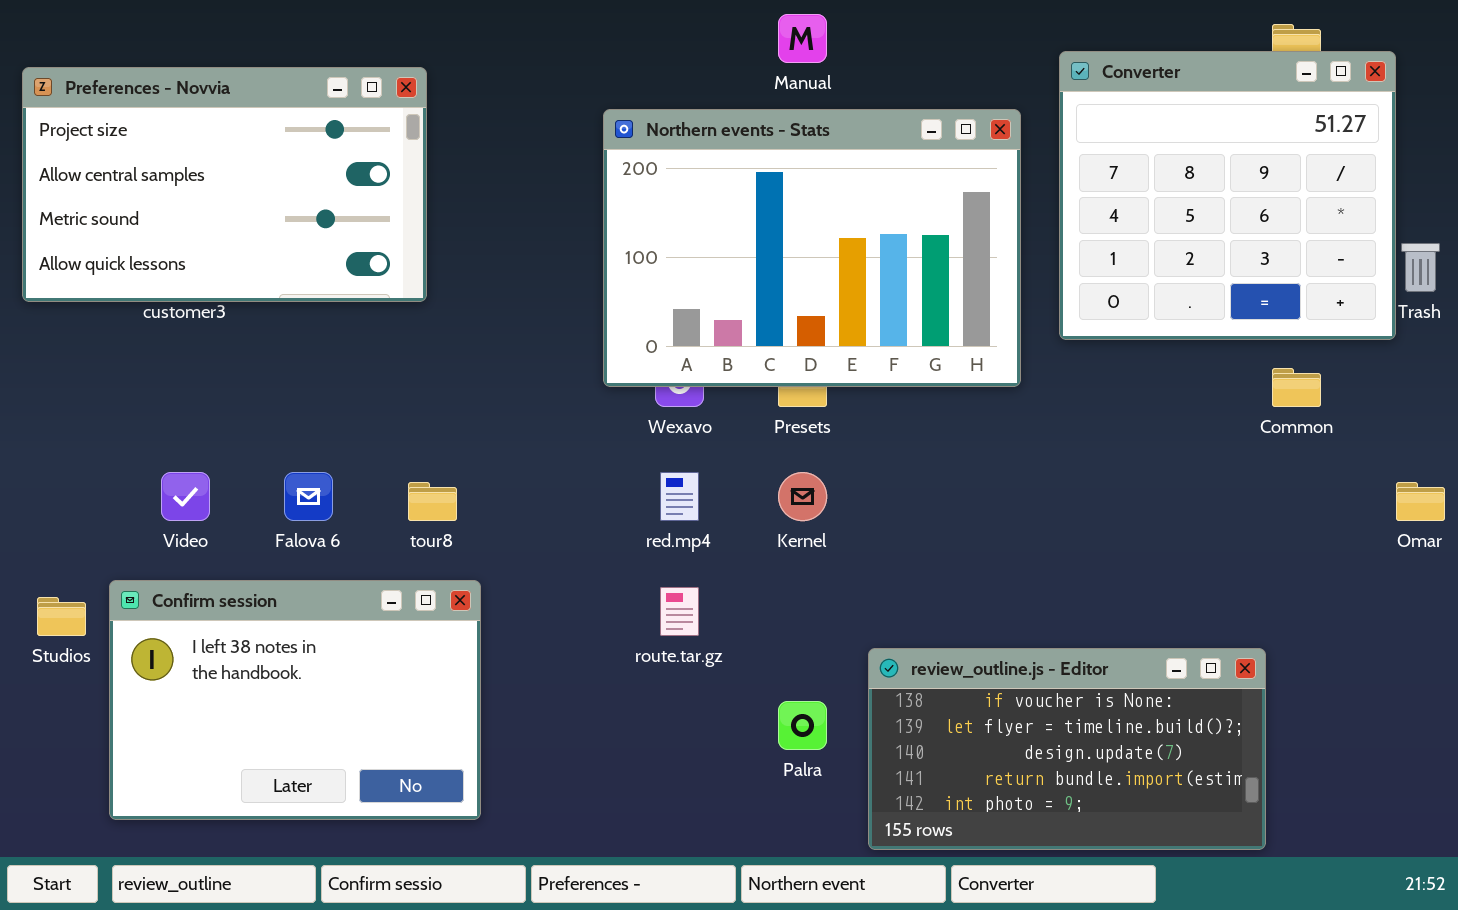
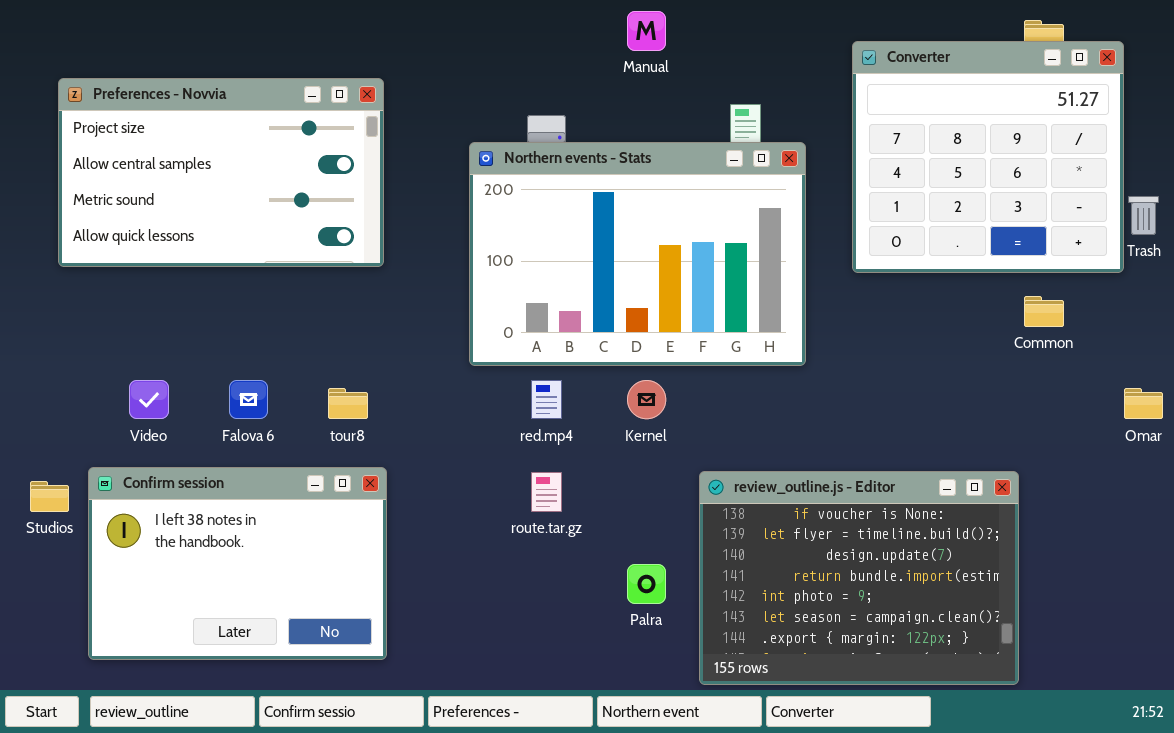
Preferences - Novvia: [22,67,427,302] -> [58,78,384,267], moved
Northern events - Stats: [603,109,1021,387] -> [469,142,806,366], moved
review_outline.js - Editor: [868,648,1266,850] -> [699,471,1019,685], resized

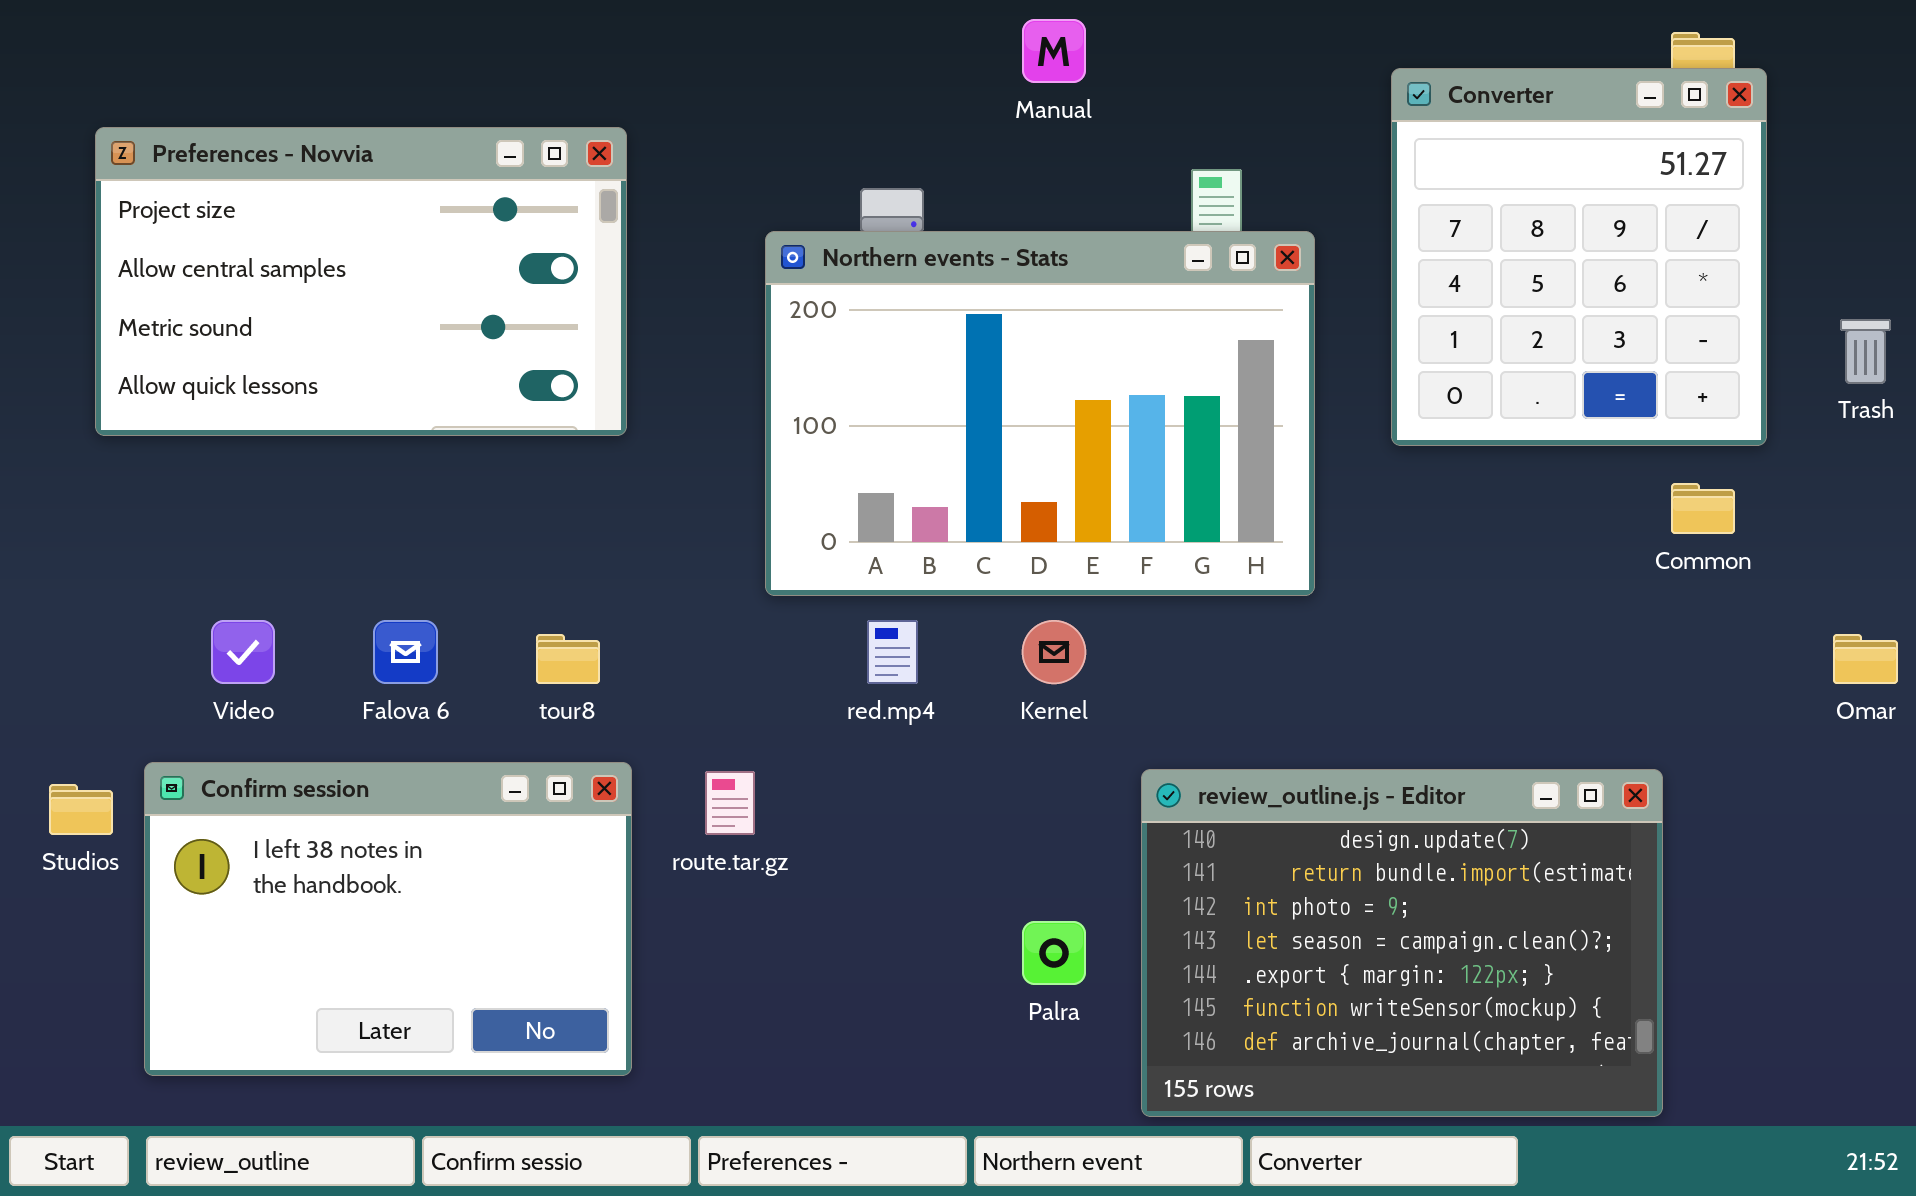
Converter: [852,41,1124,273] -> [1391,68,1767,446], resized
review_outline.js - Editor: [699,471,1019,685] -> [1141,769,1663,1117], scrolled down 2 rows
route.tar.gz: [531,472,562,512] -> [705,771,755,835], moved

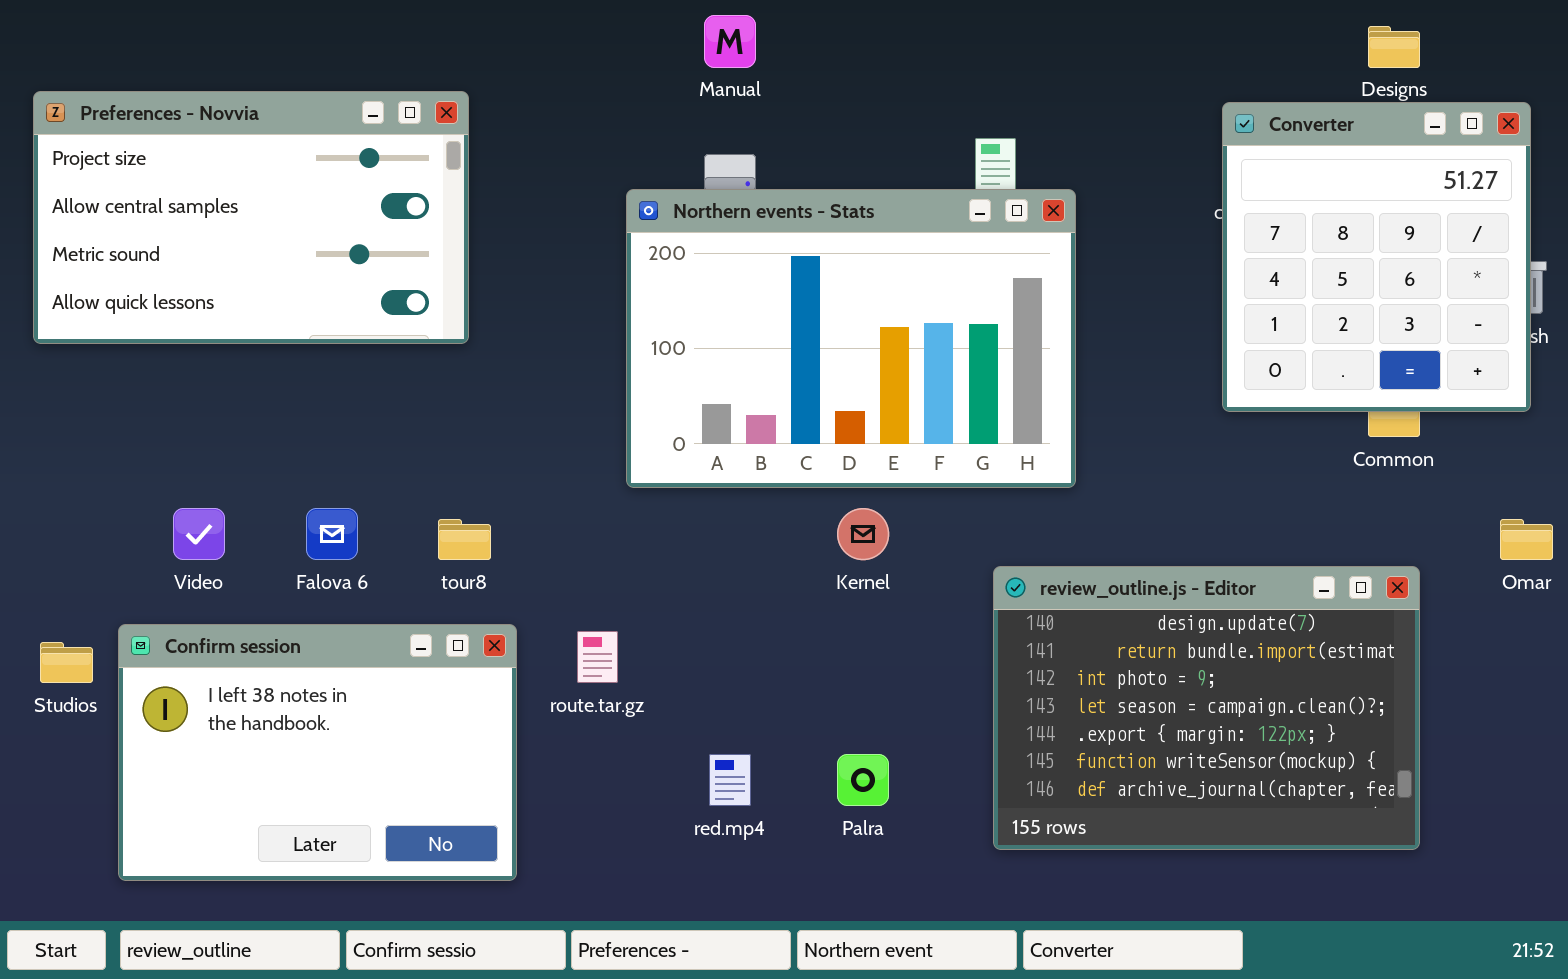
Manual: [1022,19,1086,83] -> [704,15,756,68], moved
Converter: [1391,68,1767,446] -> [1222,102,1531,412], moved
Preferences - Novvia: [95,127,627,436] -> [33,91,469,344], moved
red.mp4: [867,620,918,684] -> [709,754,751,806], moved
review_outline.js - Editor: [1141,769,1663,1117] -> [993,566,1420,850], moved

